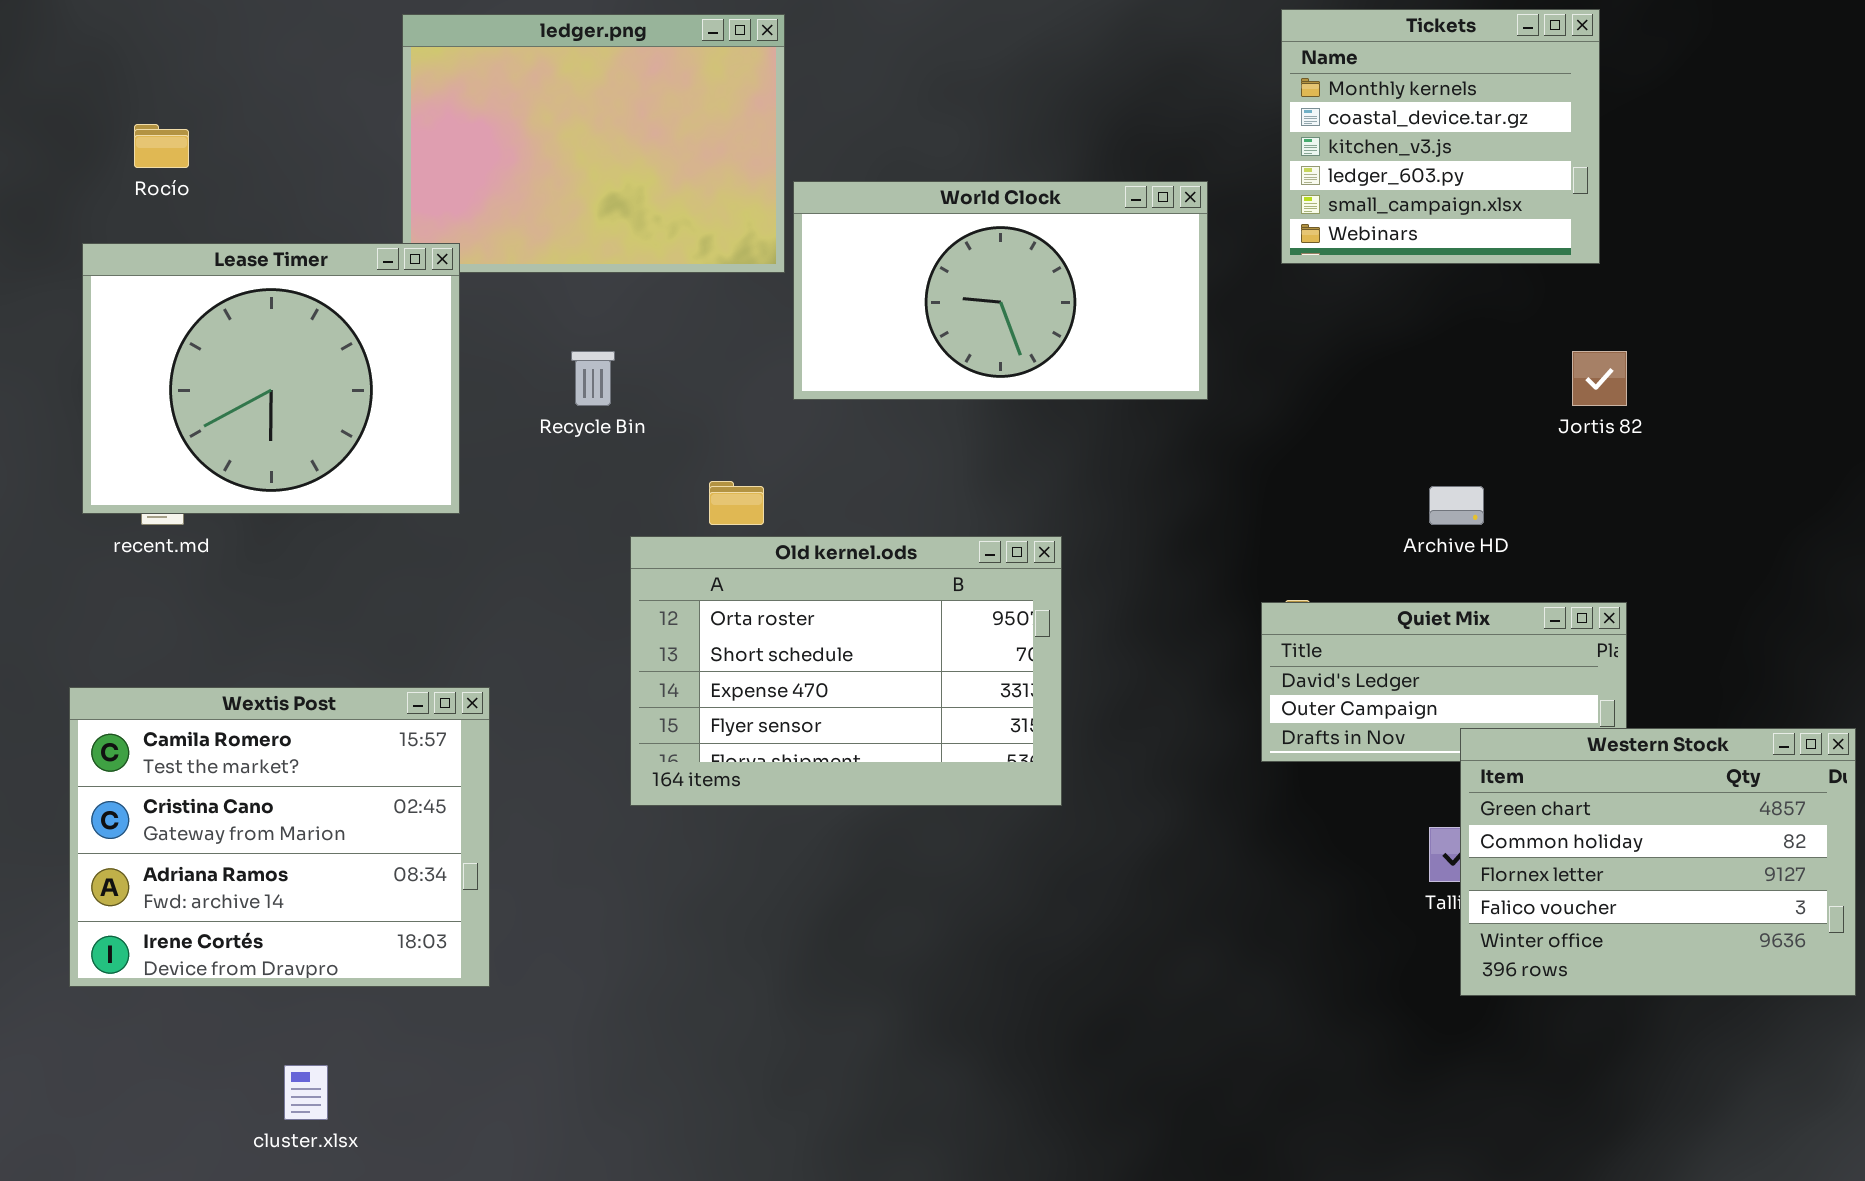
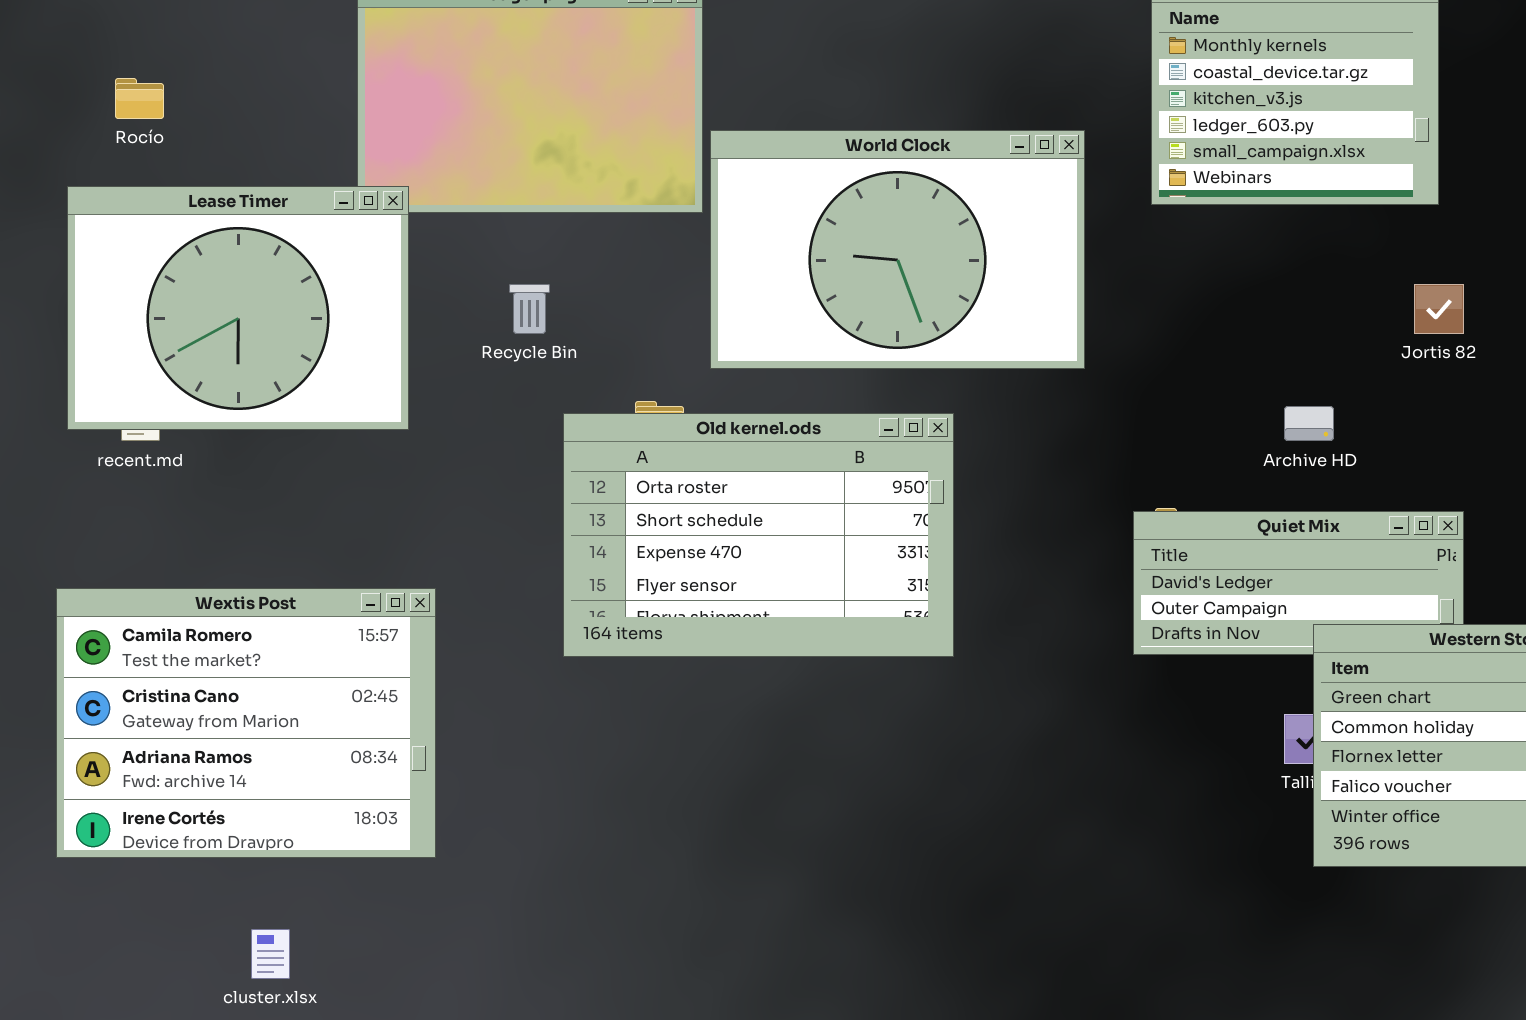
World Clock: [793,181,1208,400] -> [710,130,1085,369], resized
Old kernel.ods: [630,536,1062,806] -> [563,413,954,657], moved

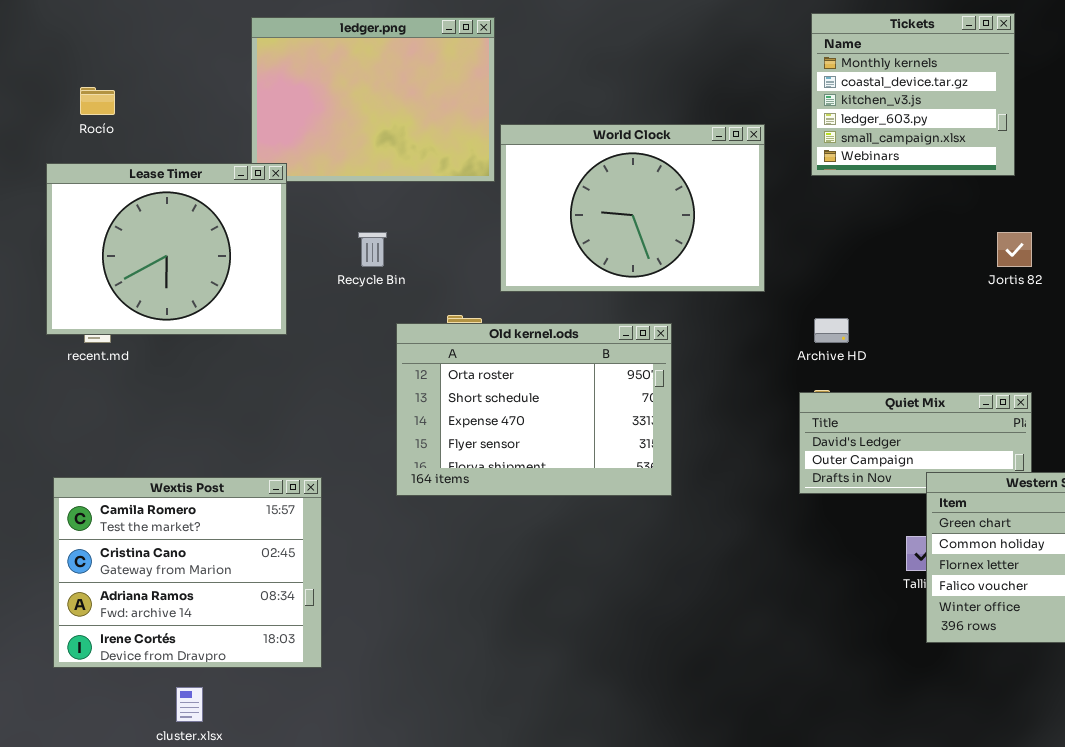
Archive HD: [1284,406,1334,441] -> [814,318,849,343], moved
Wextis Post: [56,588,436,858] -> [53,477,322,668], moved

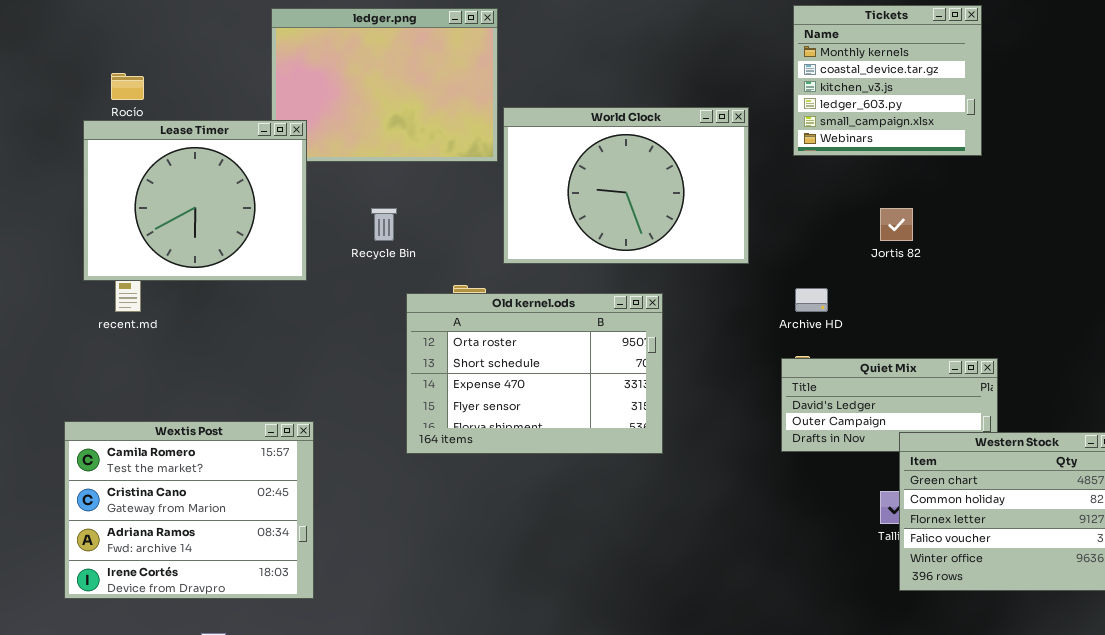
Lease Timer: [46,163,287,335] -> [83,120,307,281], moved
Jortis 82: [997,232,1032,267] -> [880,208,913,241], moved
Wextis Post: [53,477,322,668] -> [64,421,314,599], moved

